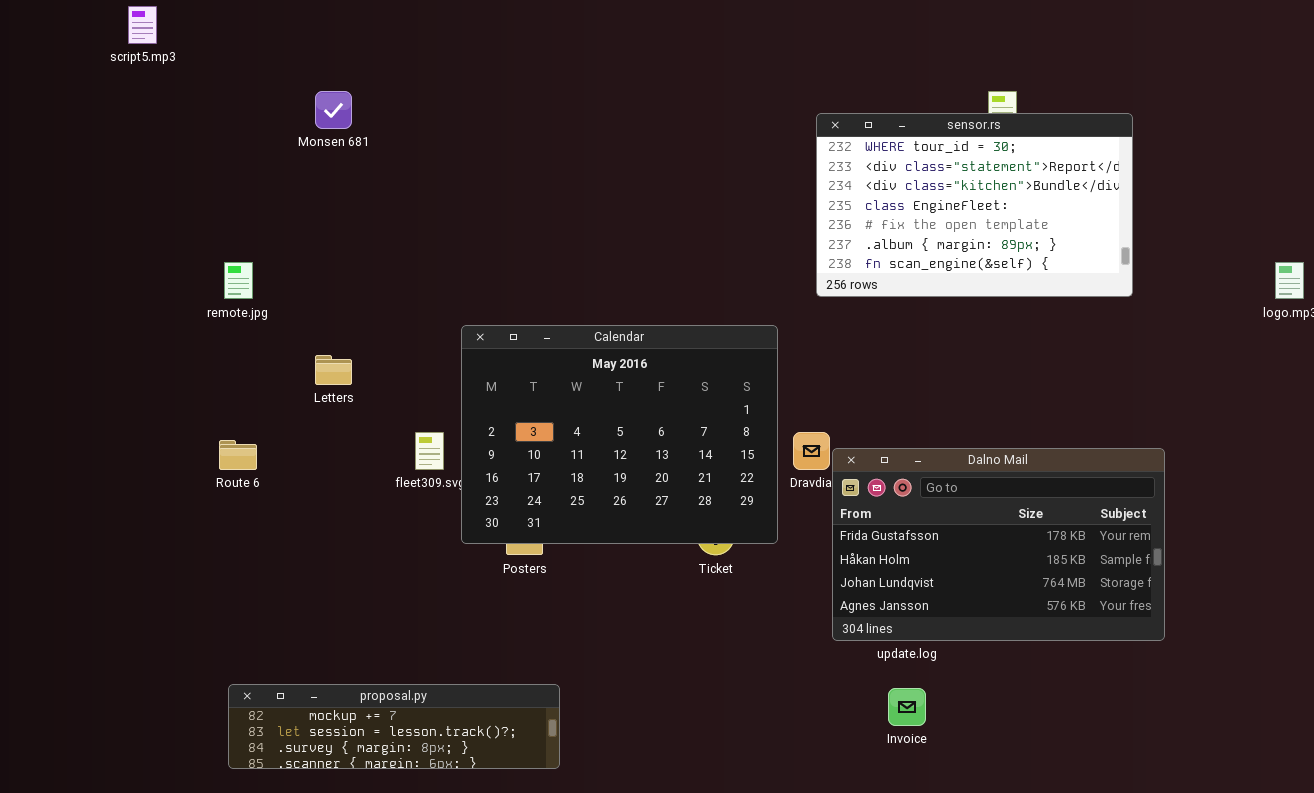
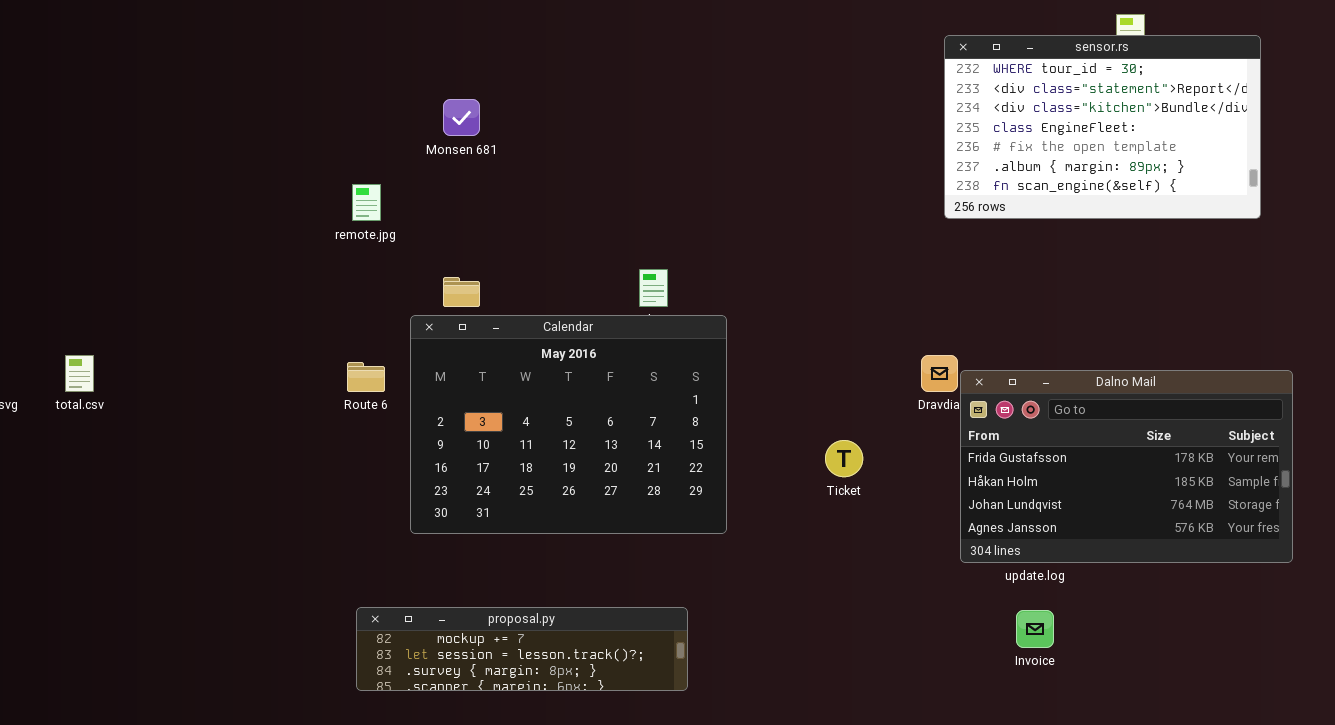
Monsen 681: [315,91,352,129] -> [443,99,480,136], moved
Calendar: [461,325,778,544] -> [410,315,727,534], moved

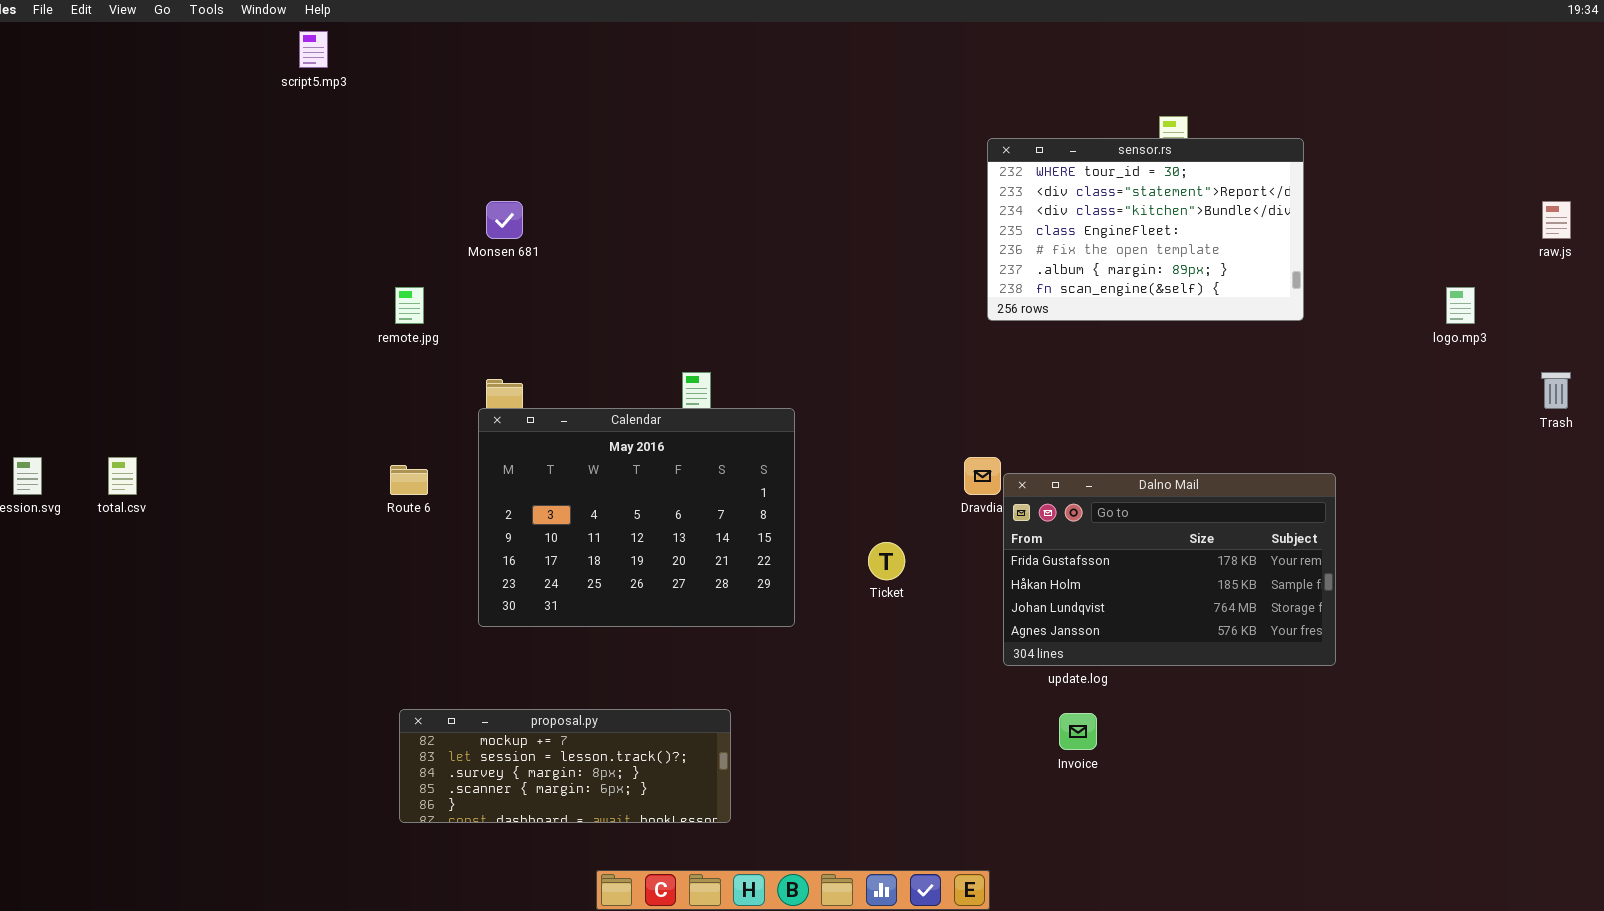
Calendar: [410,315,727,534] -> [478,408,795,627], moved
proposal.py: [356,607,688,691] -> [399,709,731,823], resized

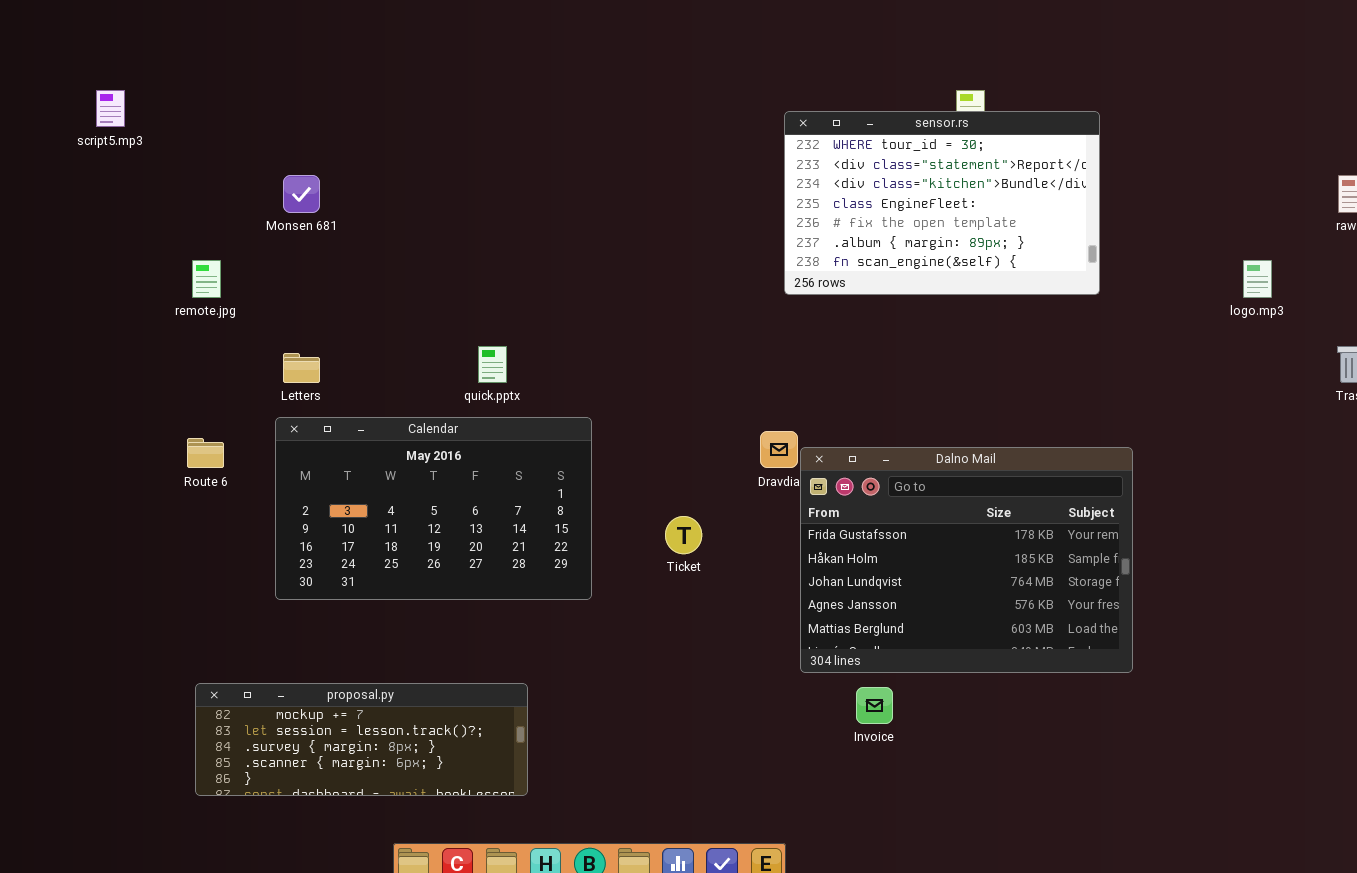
script5.mp3: [299,31,328,68] -> [96,90,125,127], moved
Calendar: [478,408,795,627] -> [275,417,592,600], resized
Dalno Mail: [1003,473,1336,666] -> [800,447,1133,673], resized

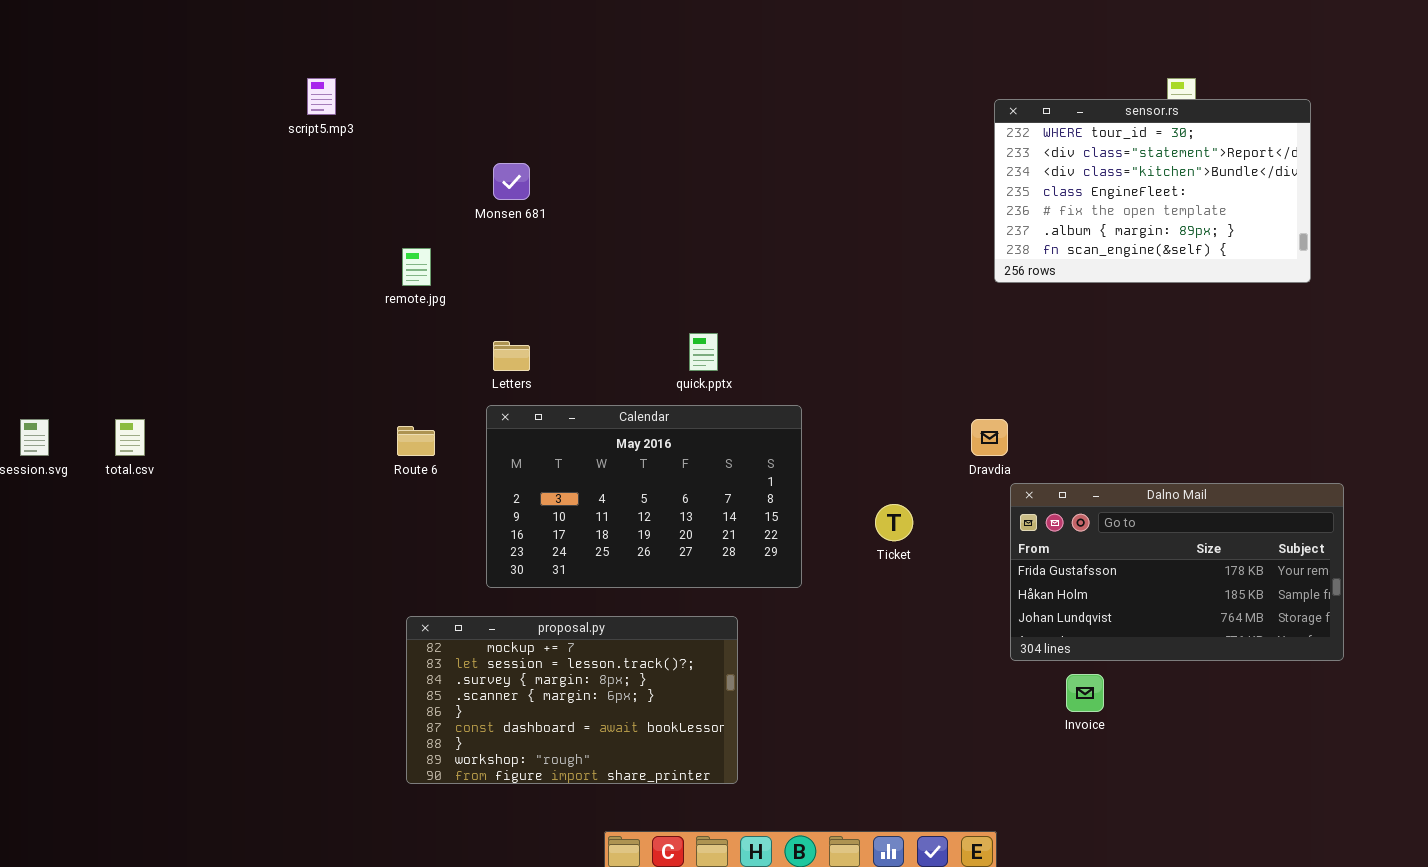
Dalno Mail: [800,447,1133,673] -> [1010,483,1344,661], resized
proposal.py: [195,683,528,796] -> [406,616,738,784], resized

